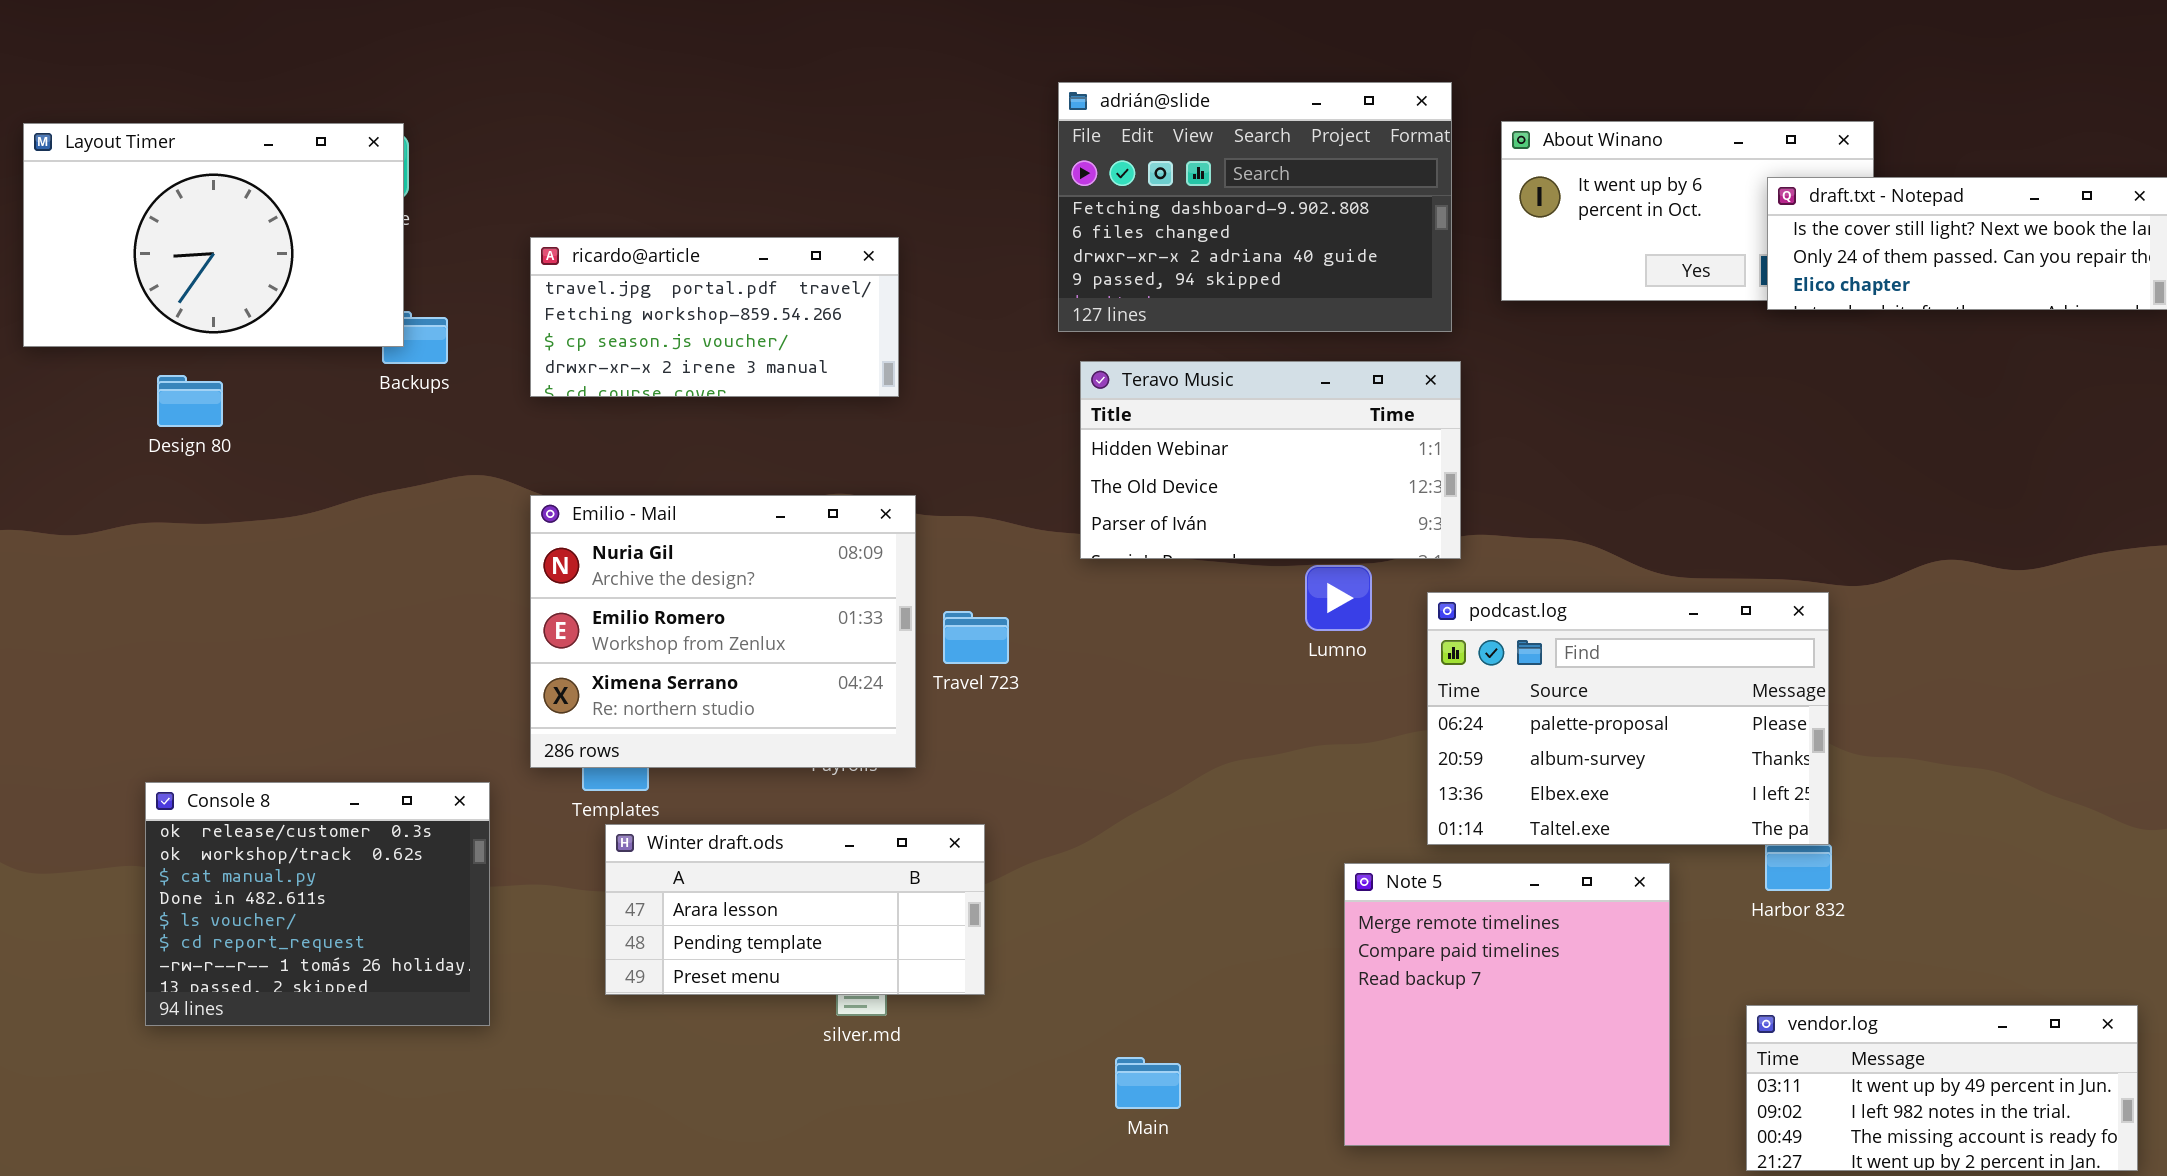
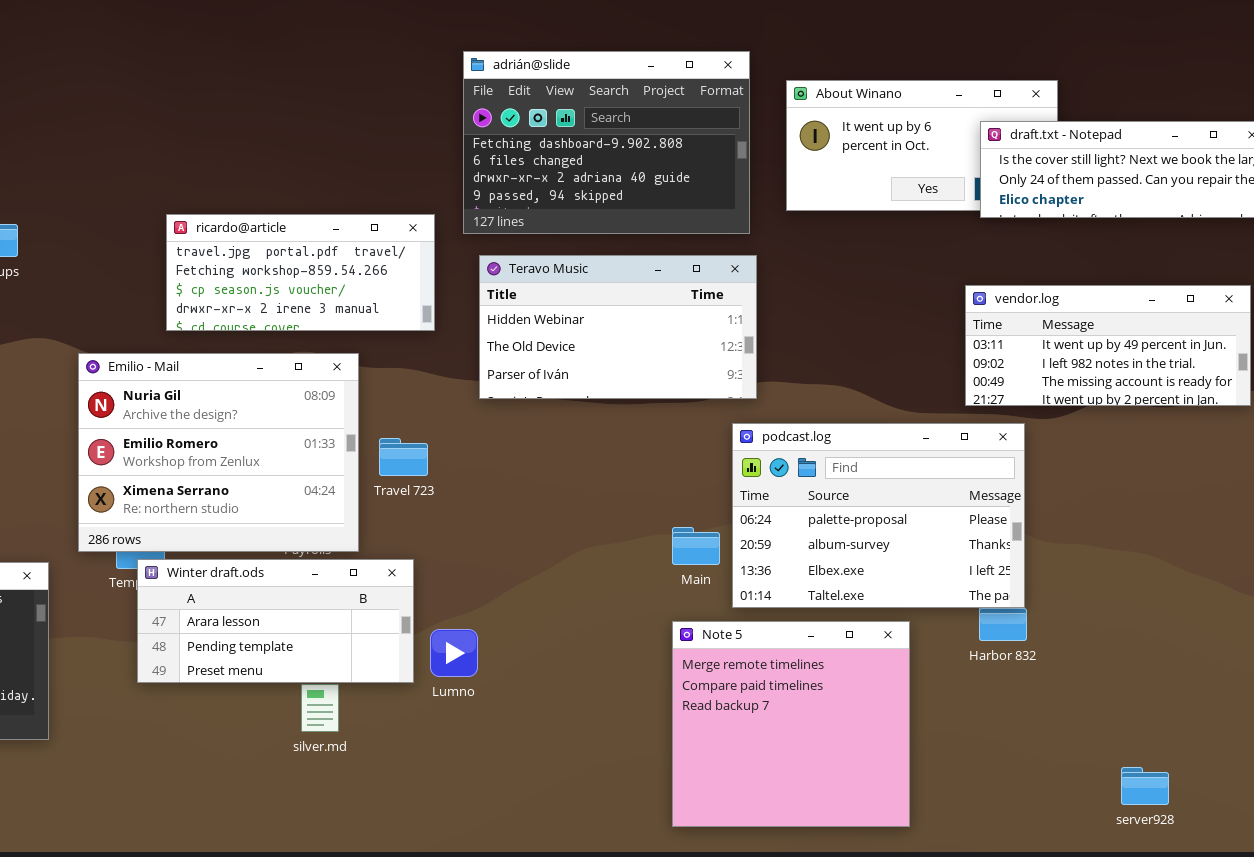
ricardo@article: [530,237,899,397] -> [166,214,435,331], moved
Lumno: [1305,565,1372,631] -> [430,629,478,677], moved
Winter draft.ods: [605,824,985,995] -> [137,559,414,683], moved
vendor.log: [1746,1005,2138,1171] -> [965,285,1251,406], moved
Main: [1115,1057,1181,1109] -> [672,527,720,565], moved

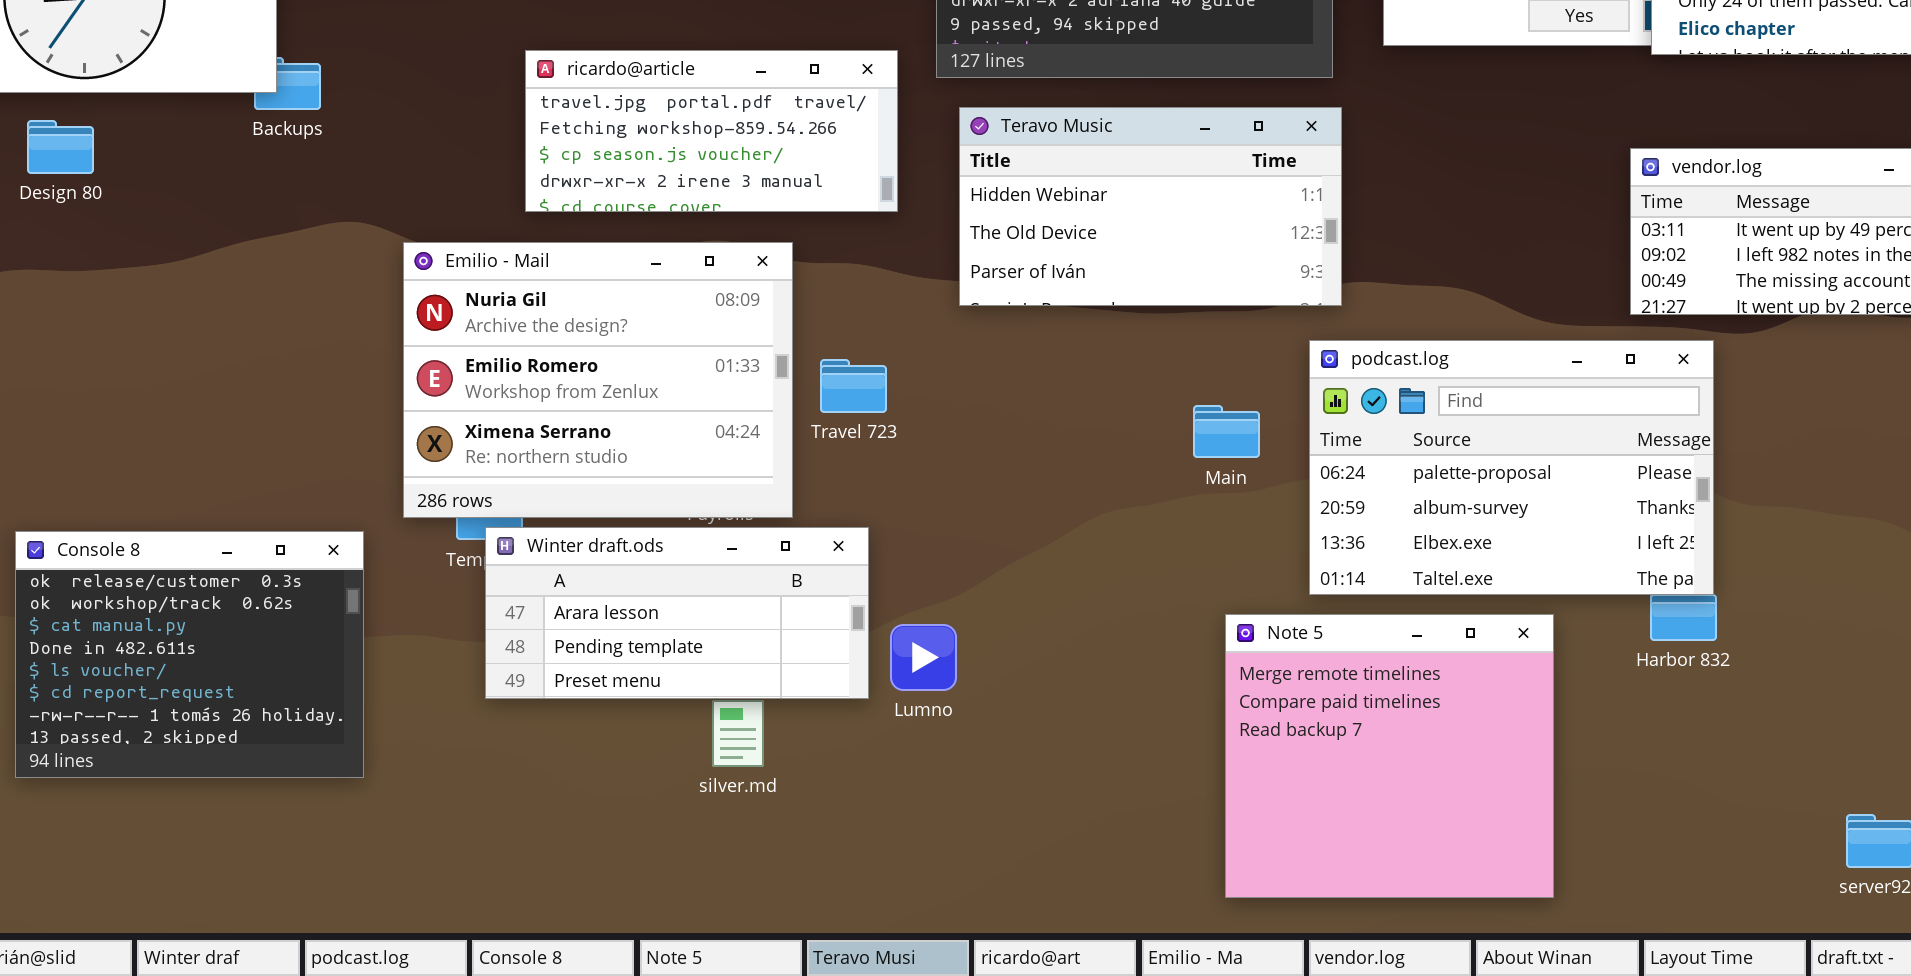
Main: [672,527,720,565] -> [1193,405,1260,458], moved

